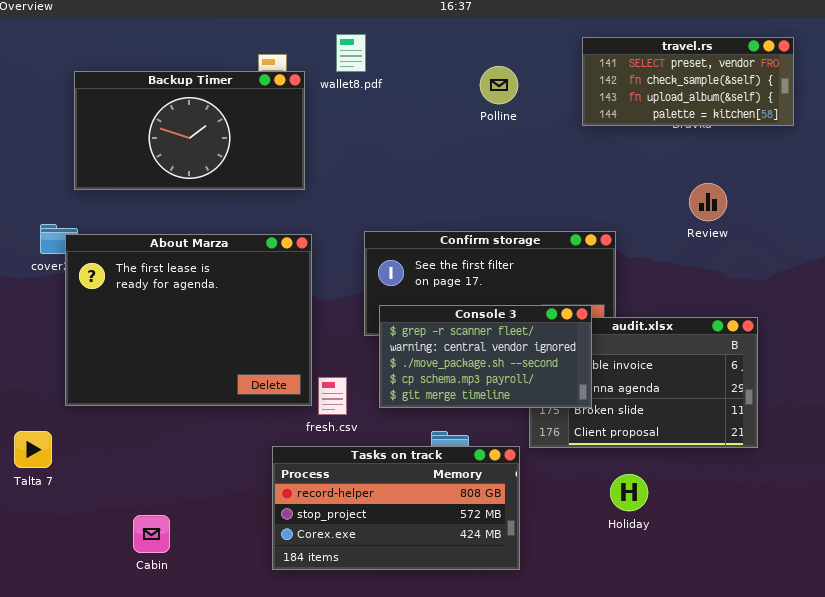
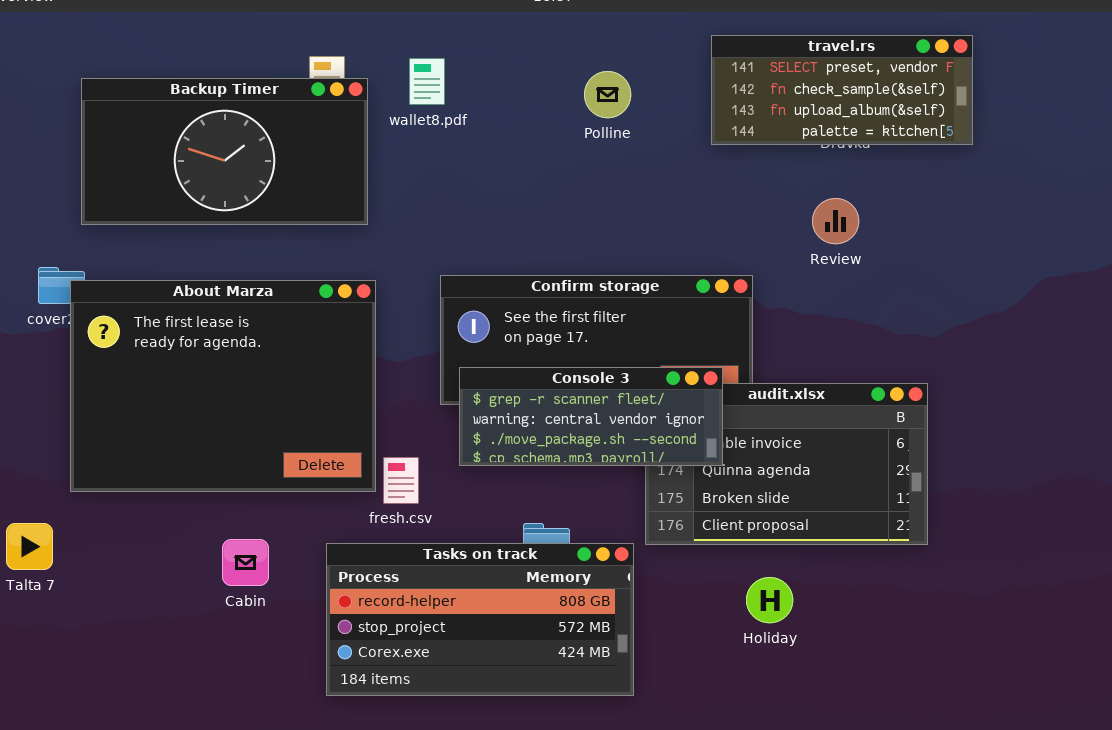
wallet8.pdf: [336,34,366,72] -> [409,58,445,105], moved
Review: [689,183,727,221] -> [812,198,859,244], moved
Console 3: [379,305,592,408] -> [459,367,723,466], resized
Cabin: [133,515,170,553] -> [222,539,269,586], moved

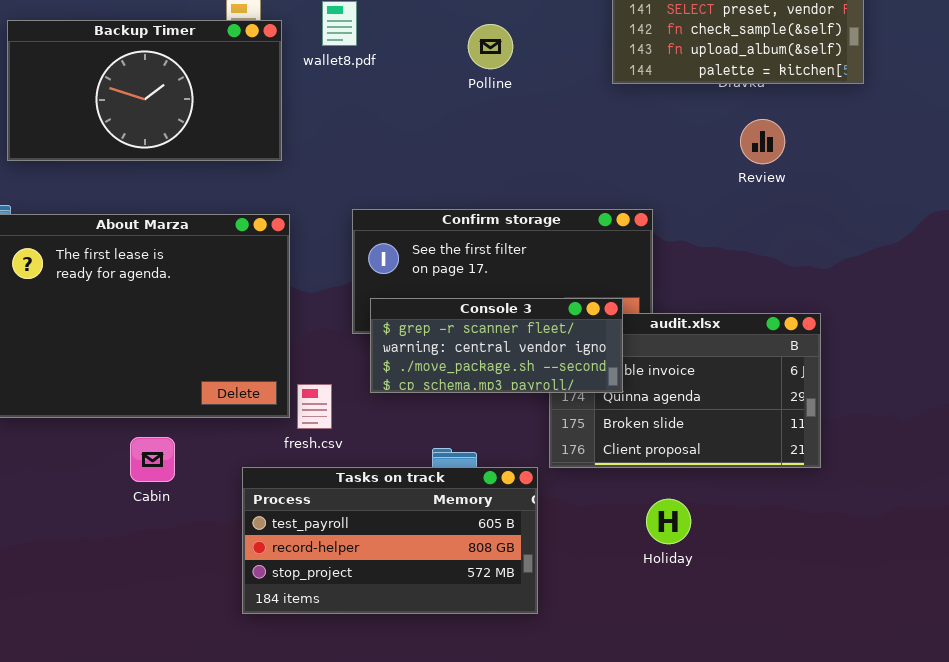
Polline: [584,71,631,118] -> [468,24,513,69], moved
Review: [812,198,859,244] -> [740,119,785,164], moved
Cabin: [222,539,269,586] -> [130,437,175,482], moved
Tasks on track: [326,543,634,696] -> [242,467,538,614], scrolled up 1 row

